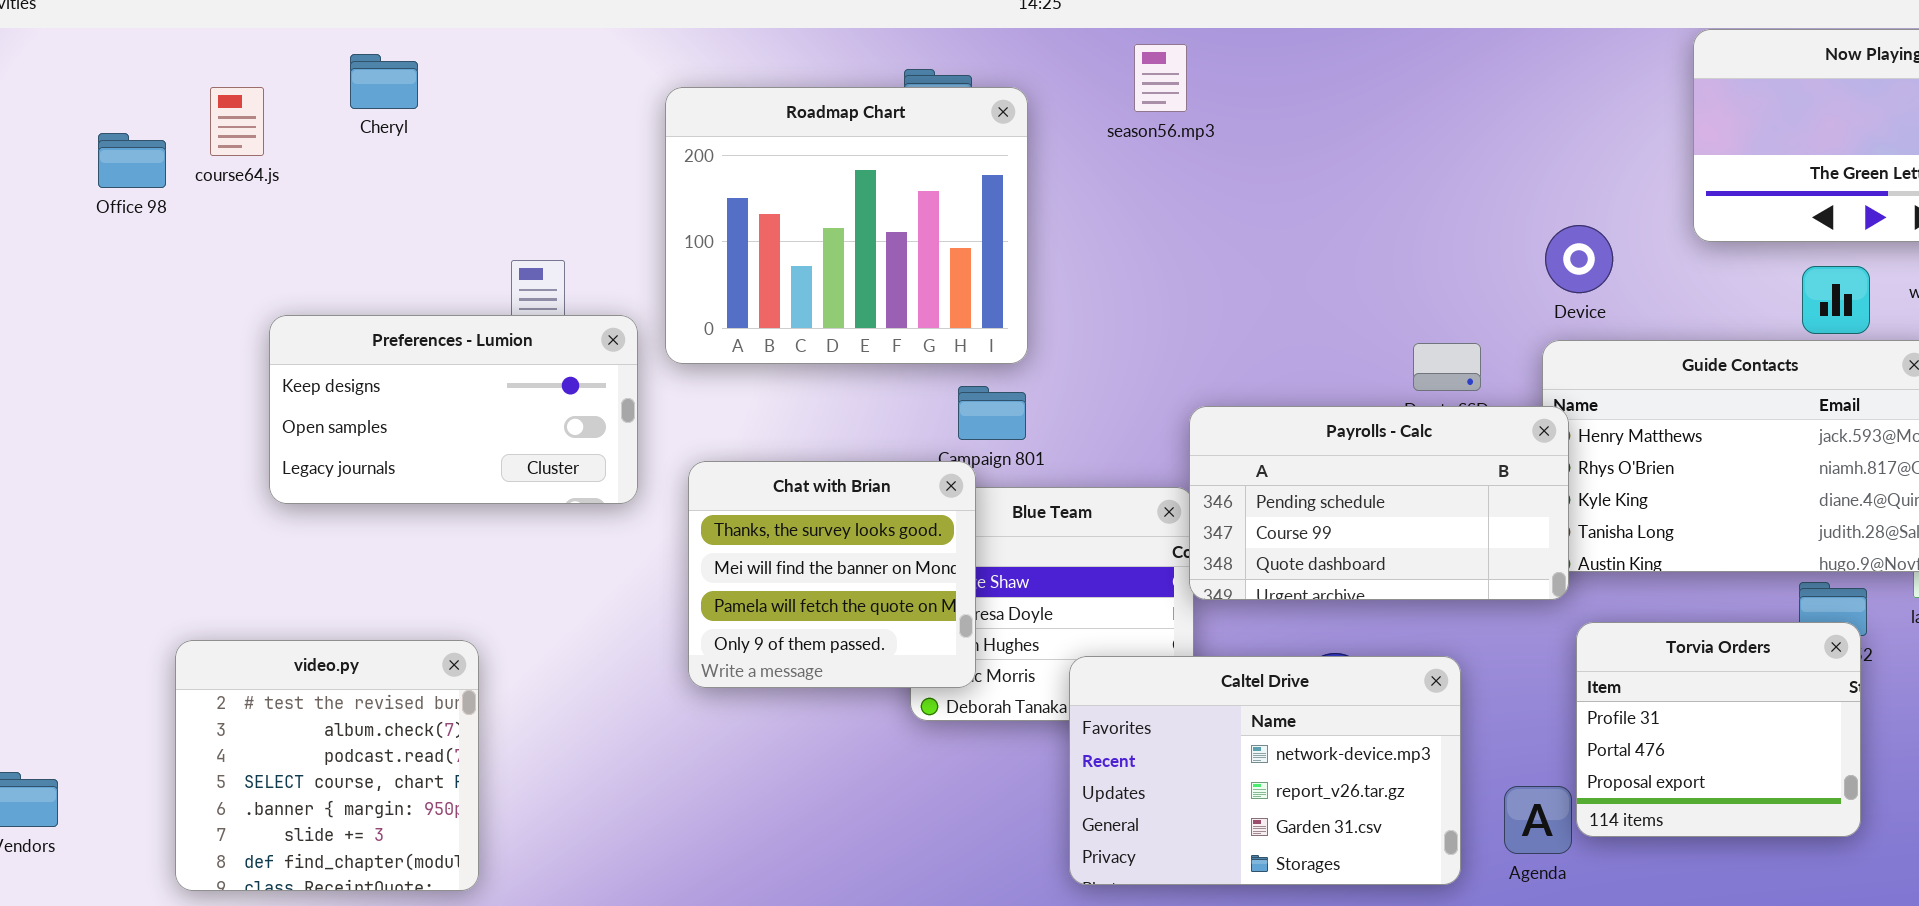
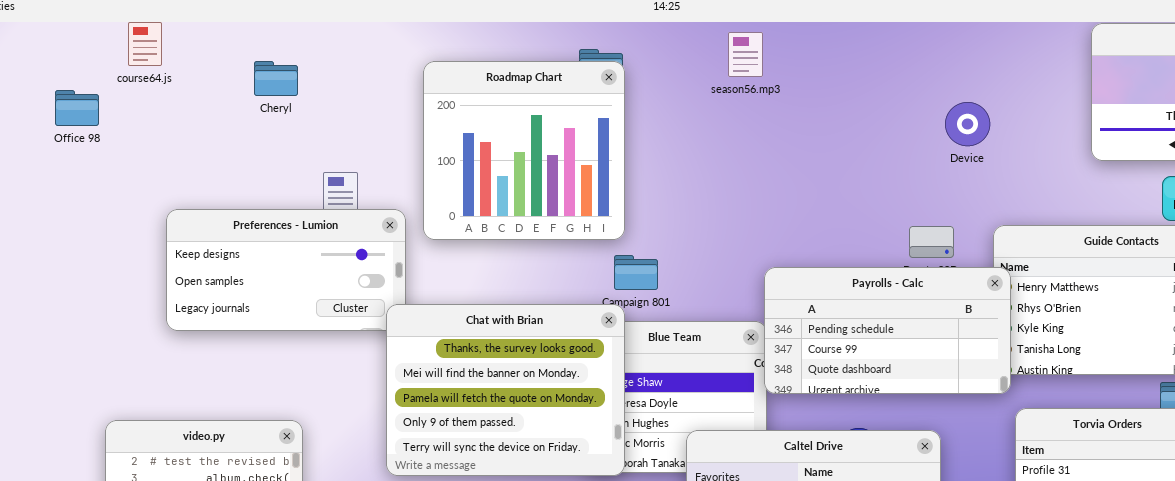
Cheryl: [350,54,418,109] -> [254,61,298,96], moved
course64.js: [210,87,264,156] -> [128,22,162,66], moved
Roadmap Chart: [665,87,1028,364] -> [423,61,625,240], resized
Device: [1545,225,1613,293] -> [945,102,990,146], moved
Chat with Brian: [688,461,976,688] -> [386,304,625,476], resized

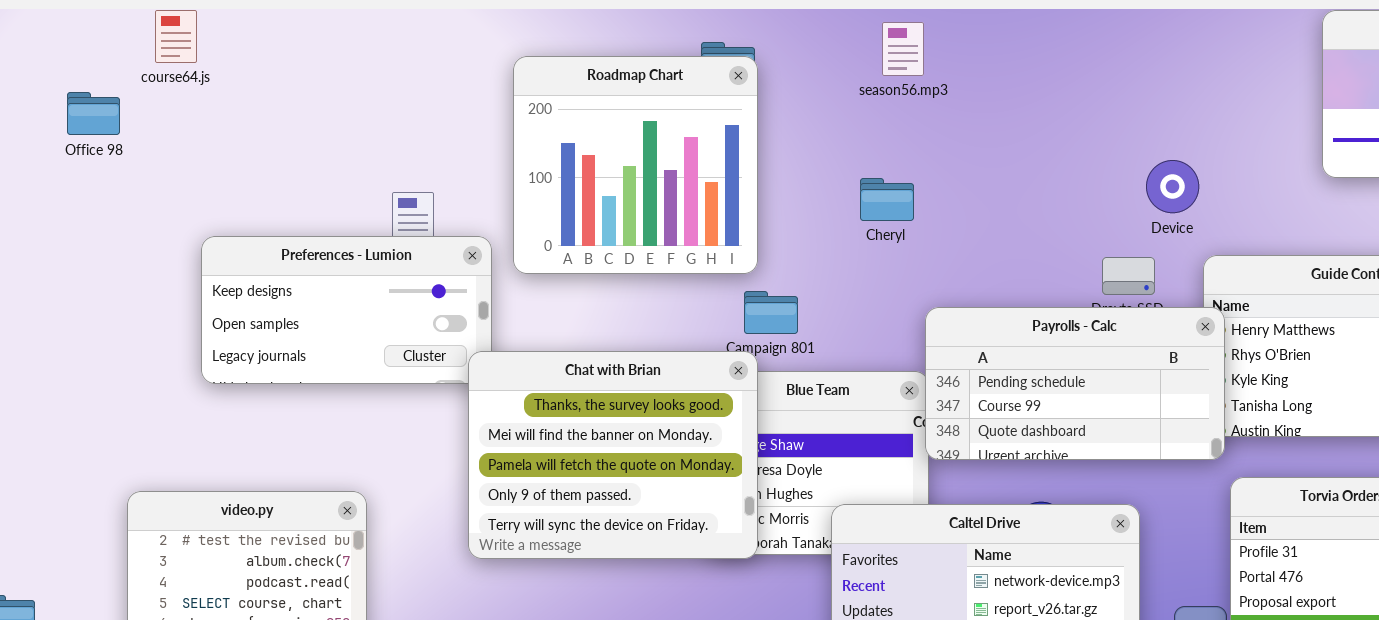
Cheryl: [254,61,298,96] -> [860,178,914,221], moved
Device: [945,102,990,146] -> [1146,160,1199,213], moved

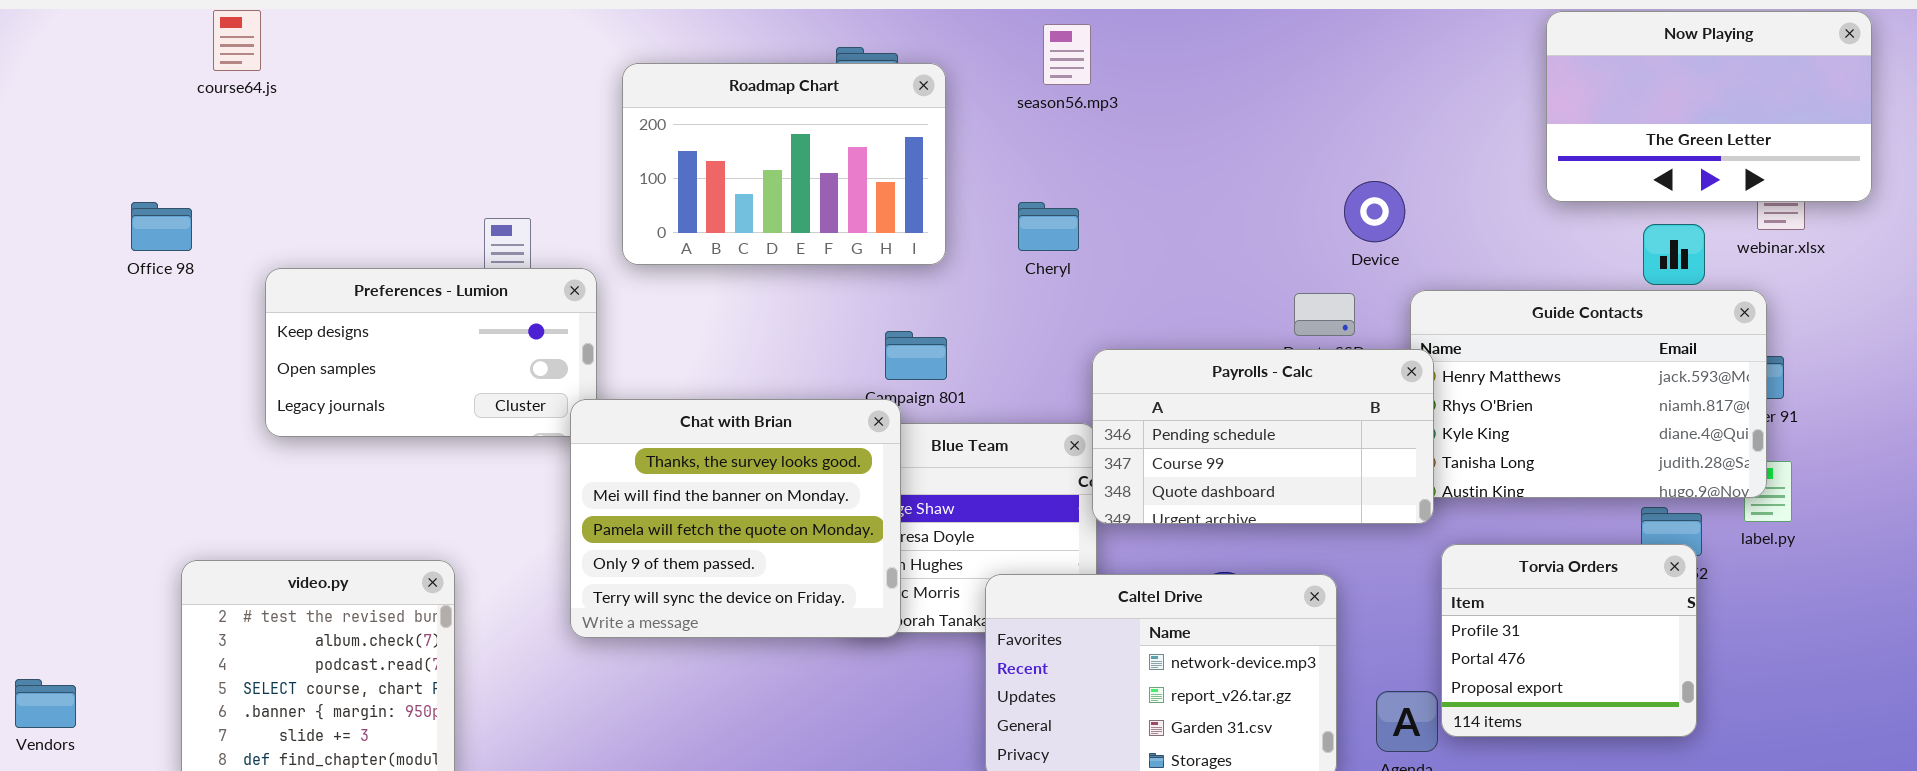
Roadmap Chart: [513,56,758,274] -> [622,63,946,265], resized
Office 98: [67,92,120,135] -> [131,202,192,251], moved

